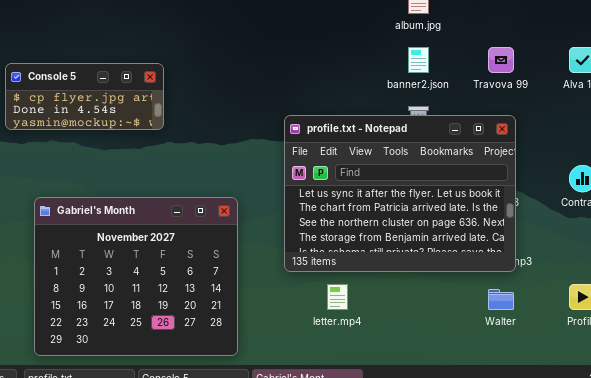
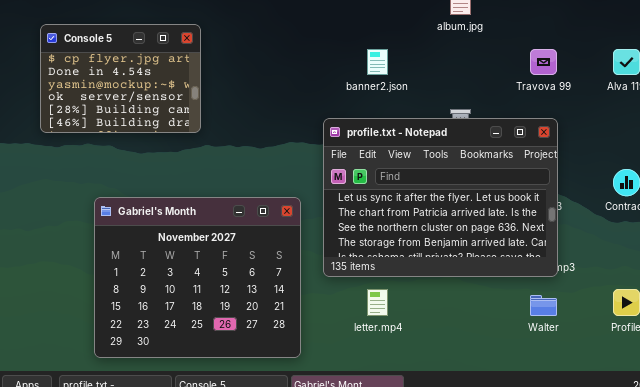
banner2.json: [408,47,429,73] -> [367,49,388,75], moved
Console 5: [5,63,164,130] -> [40,24,201,133], resized
Gabriel's Month: [34,197,238,356] -> [94,197,301,358], moved

